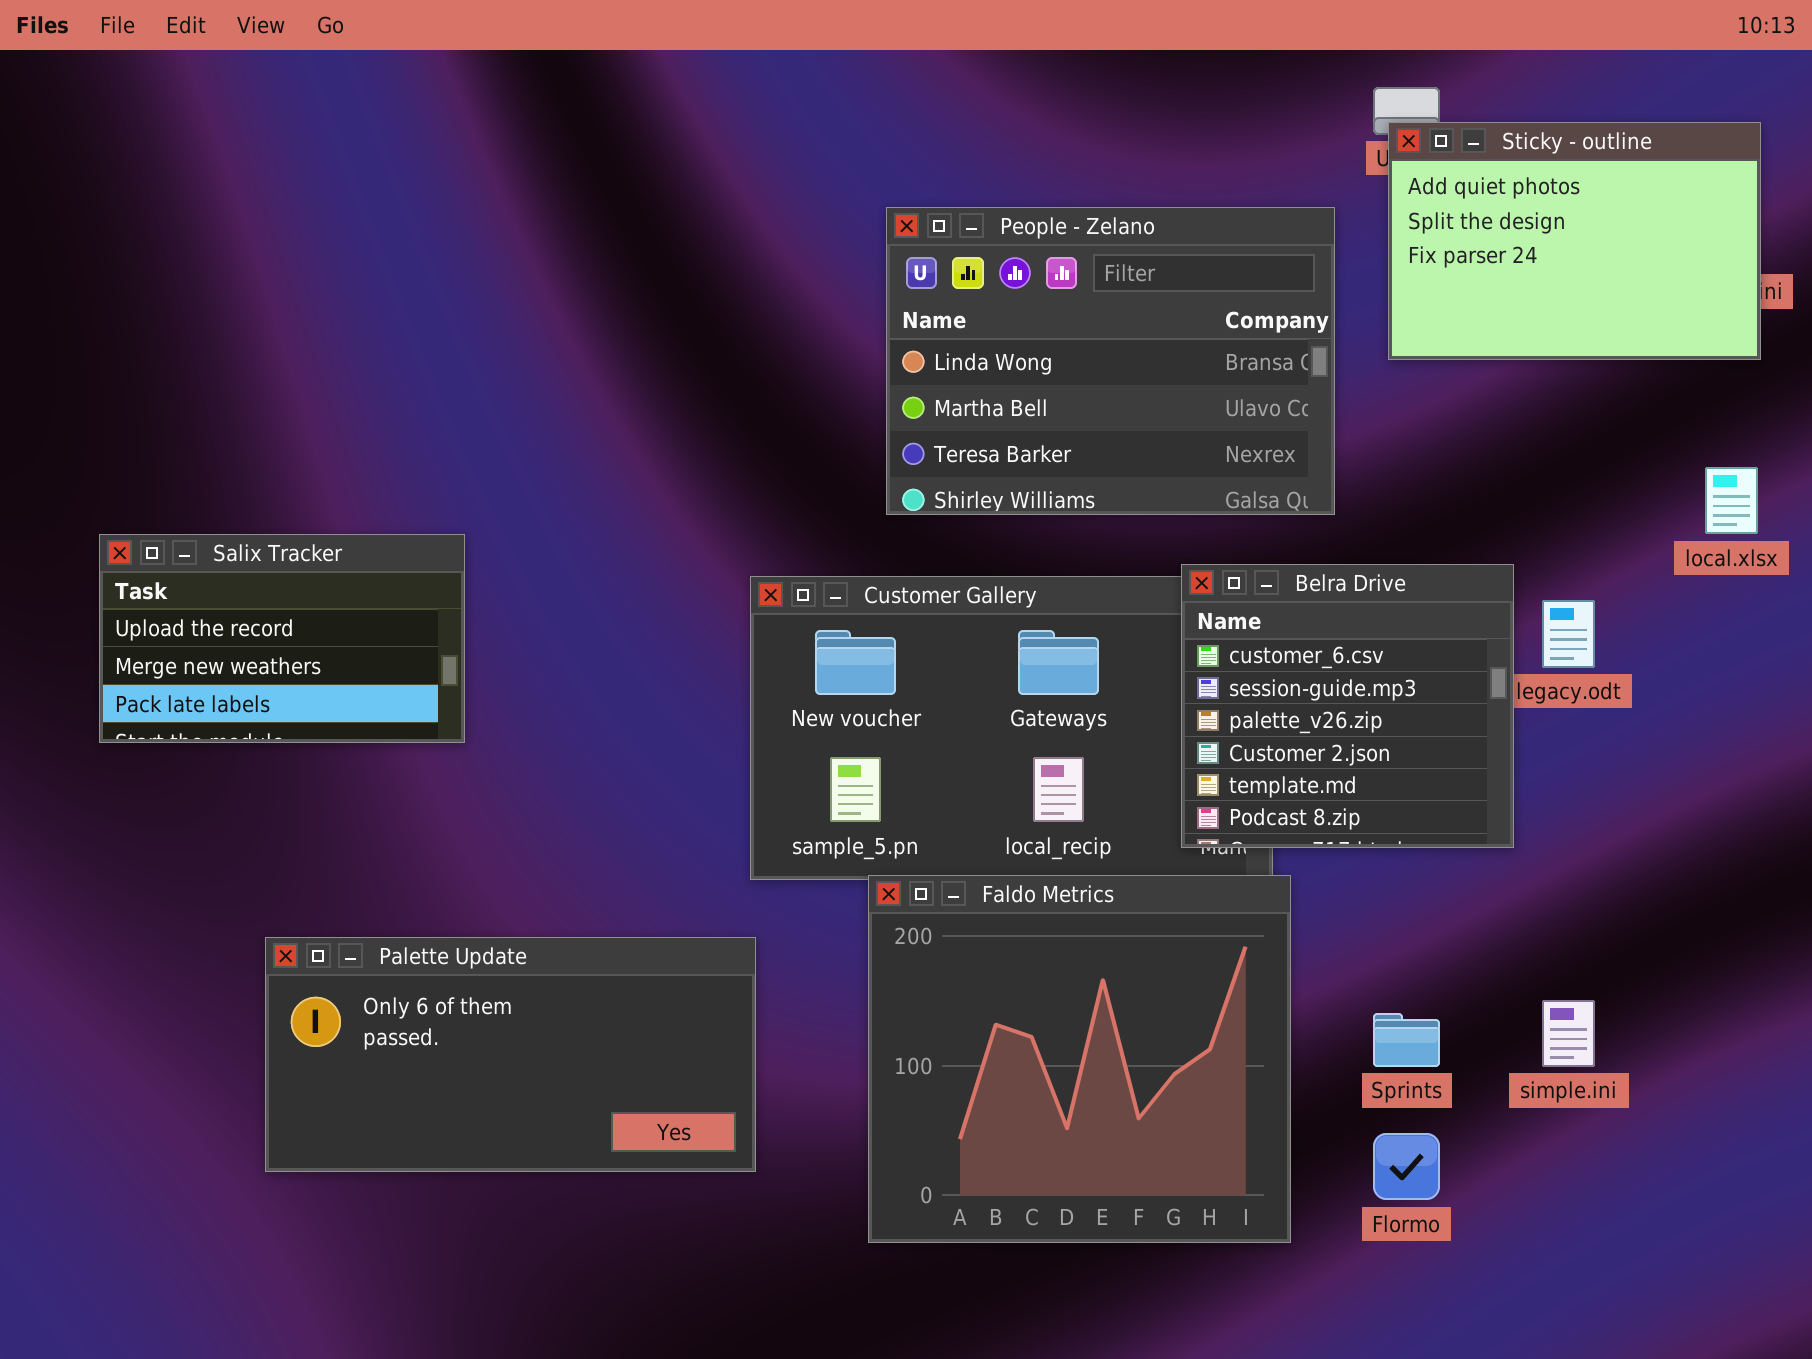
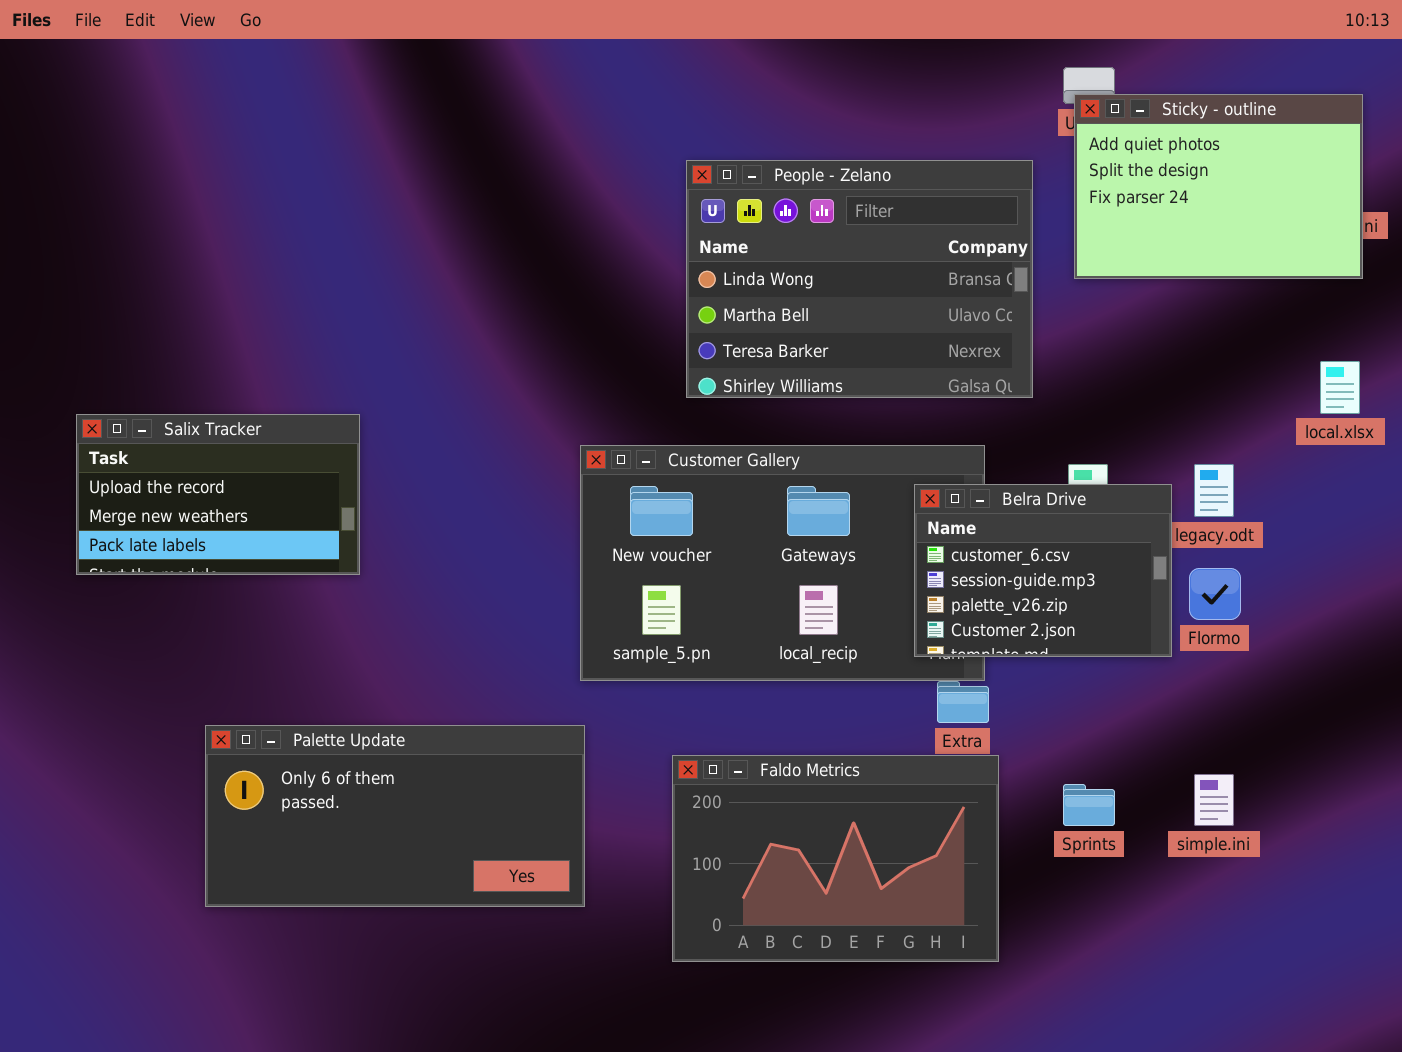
Belra Drive: [1181,564,1514,848] -> [914,484,1172,657], resized
Faldo Metrics: [868,875,1291,1243] -> [672,755,999,962], resized
Flormo: [1373,1133,1440,1200] -> [1189,568,1241,620], moved

